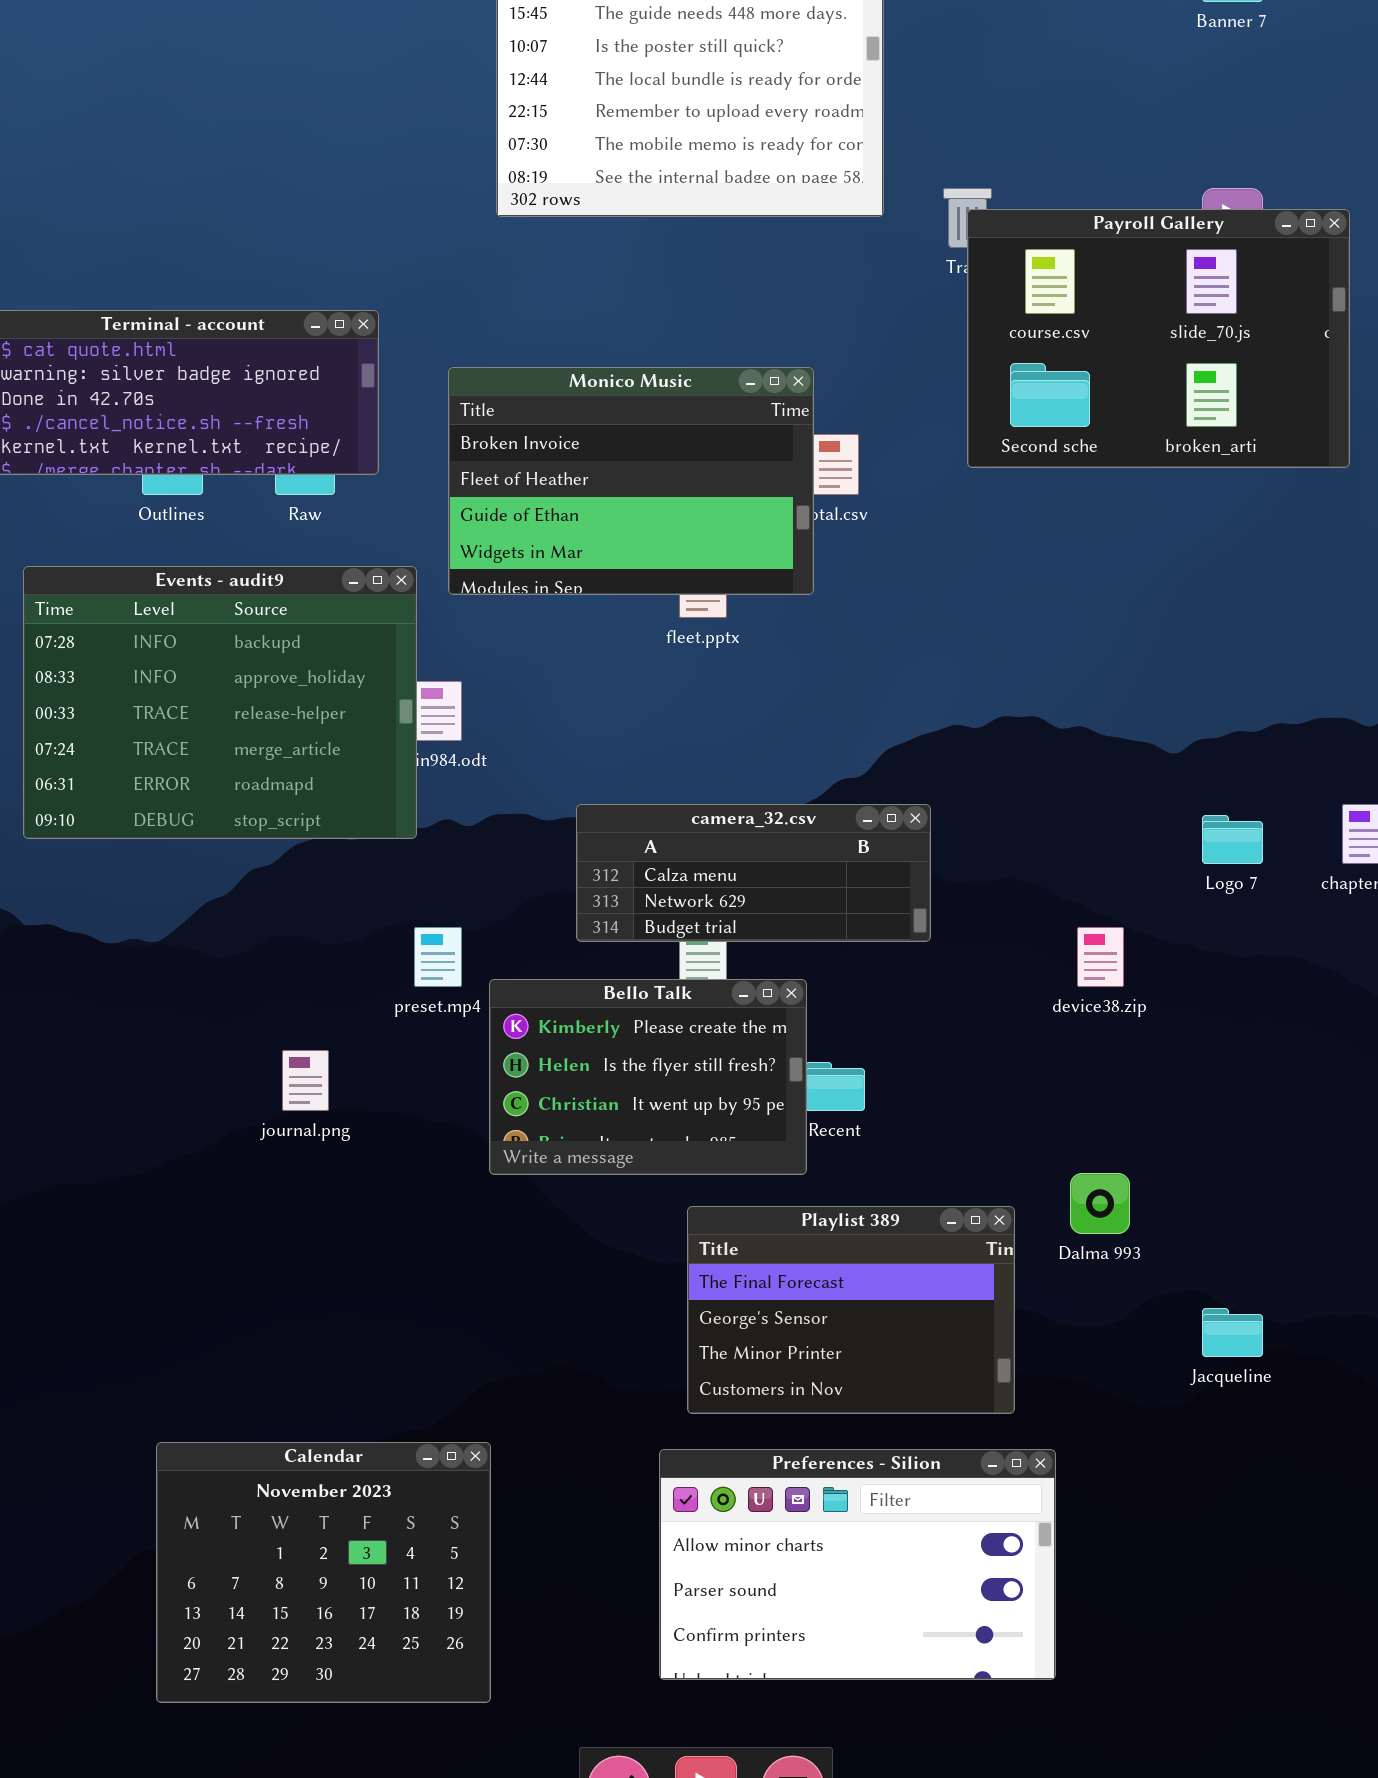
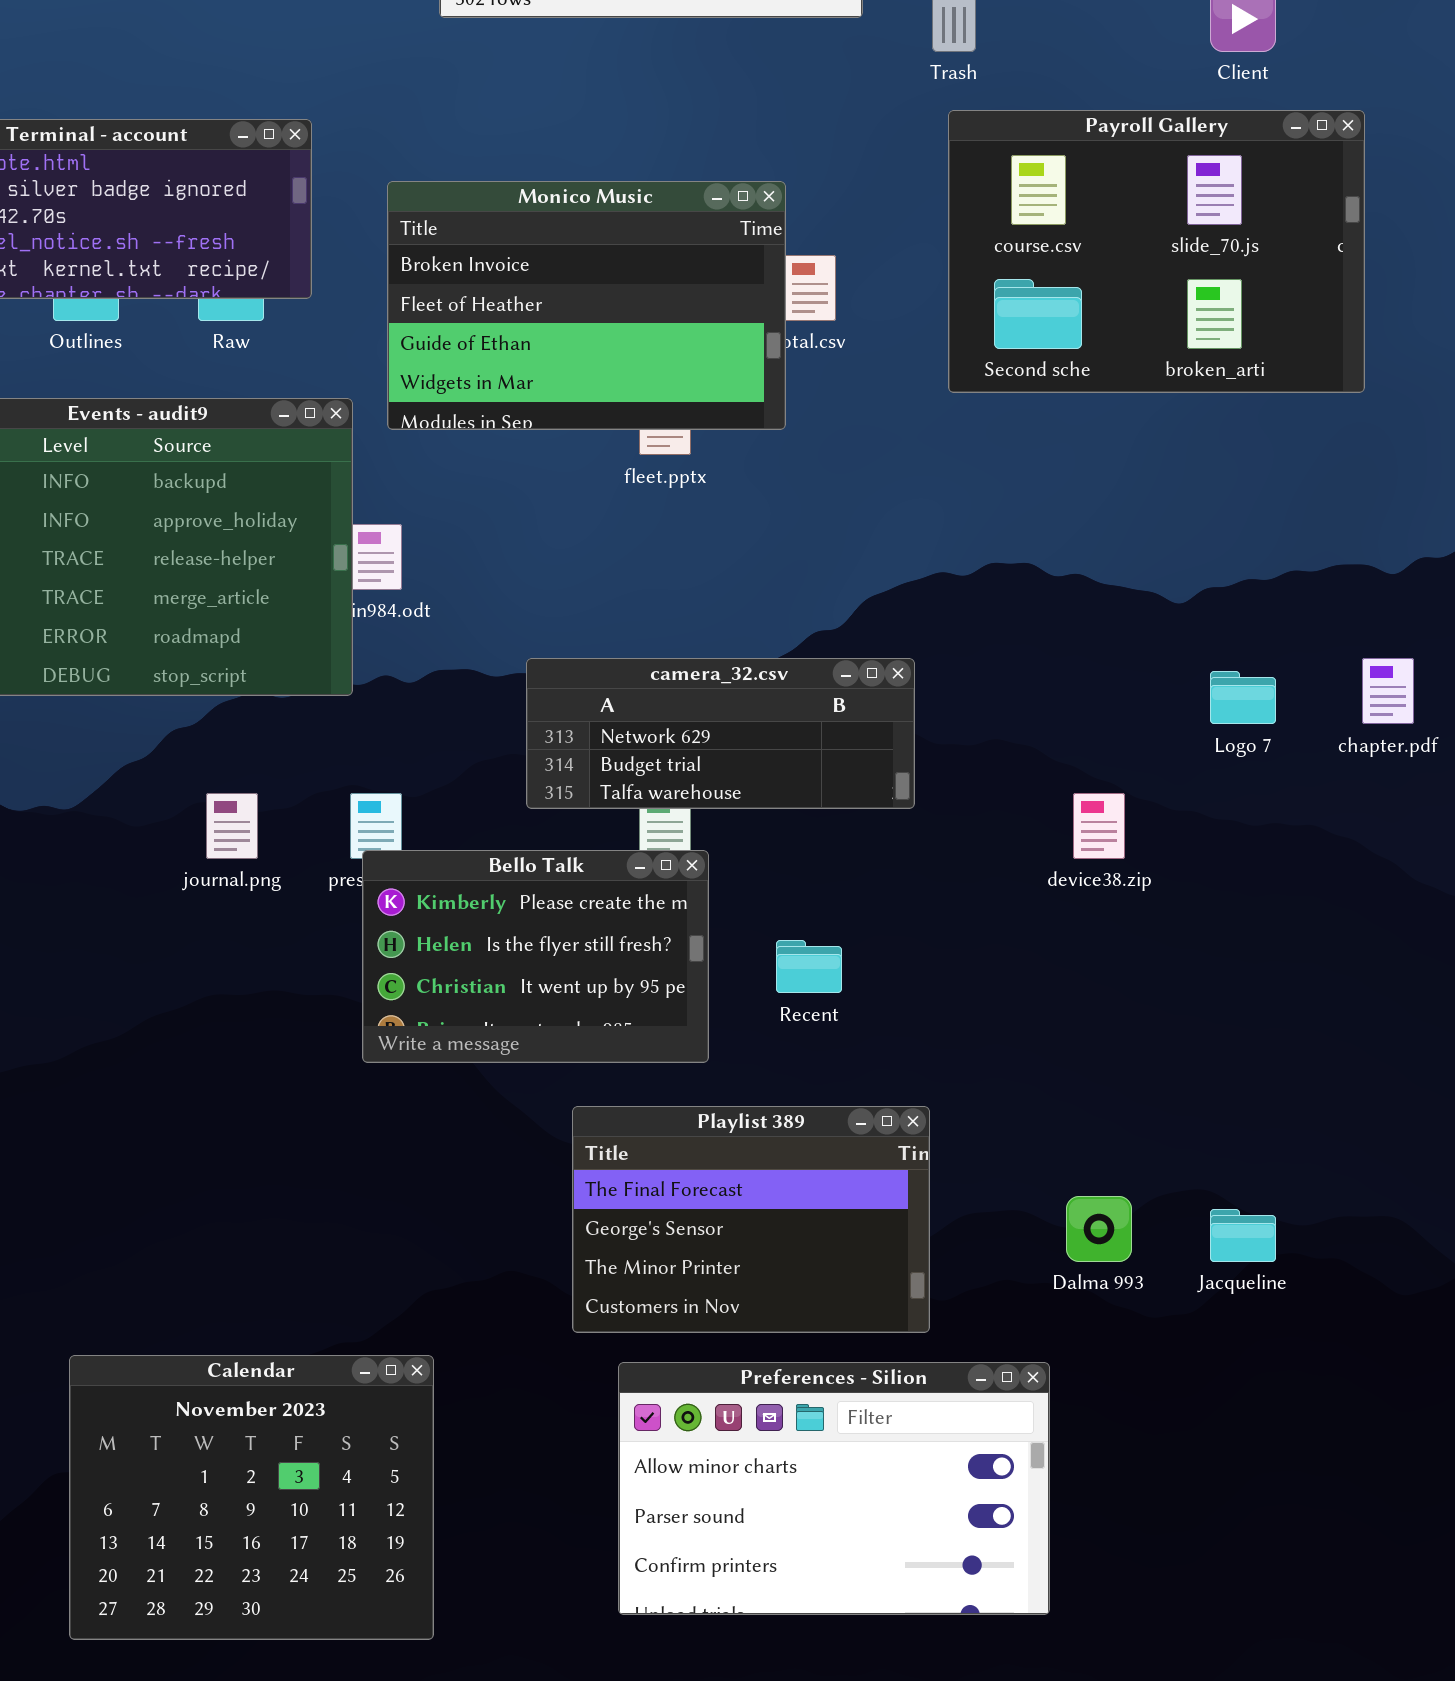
Payroll Gallery: [967,209,1350,468] -> [948,110,1365,393], moved
camera_32.csv: [576,804,931,942] -> [526,658,915,809], scrolled down 1 row
Bello Talk: [489,979,807,1175] -> [362,850,709,1063], moved
journal.png: [282,1050,329,1111] -> [206,793,258,859], moved
Dalma 993: [1070,1173,1130,1234] -> [1066,1196,1132,1262], moved
Playlist 389: [687,1206,1015,1414] -> [572,1106,930,1333], moved

